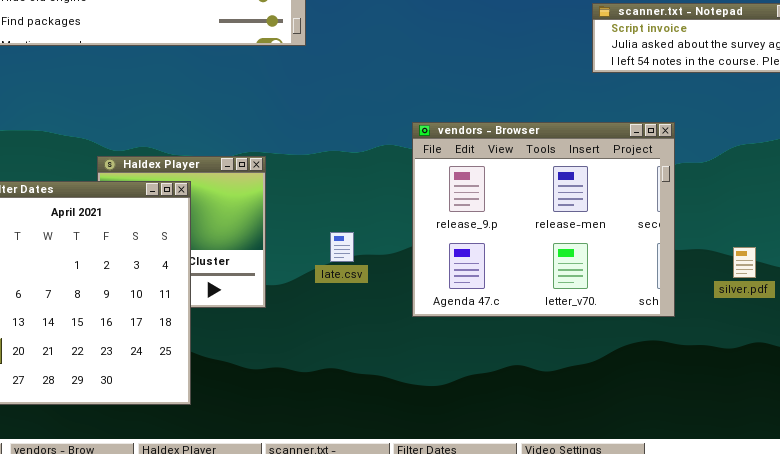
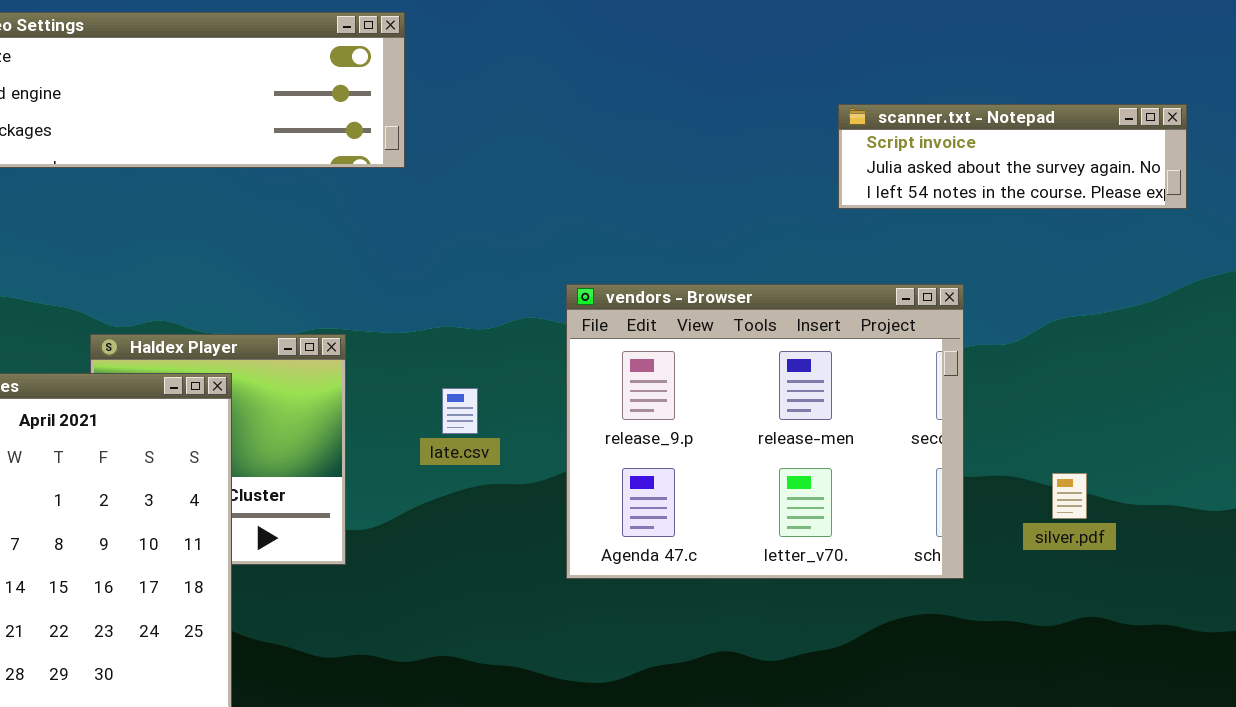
late.csv: [330,232,354,262] -> [442,388,478,434], moved

